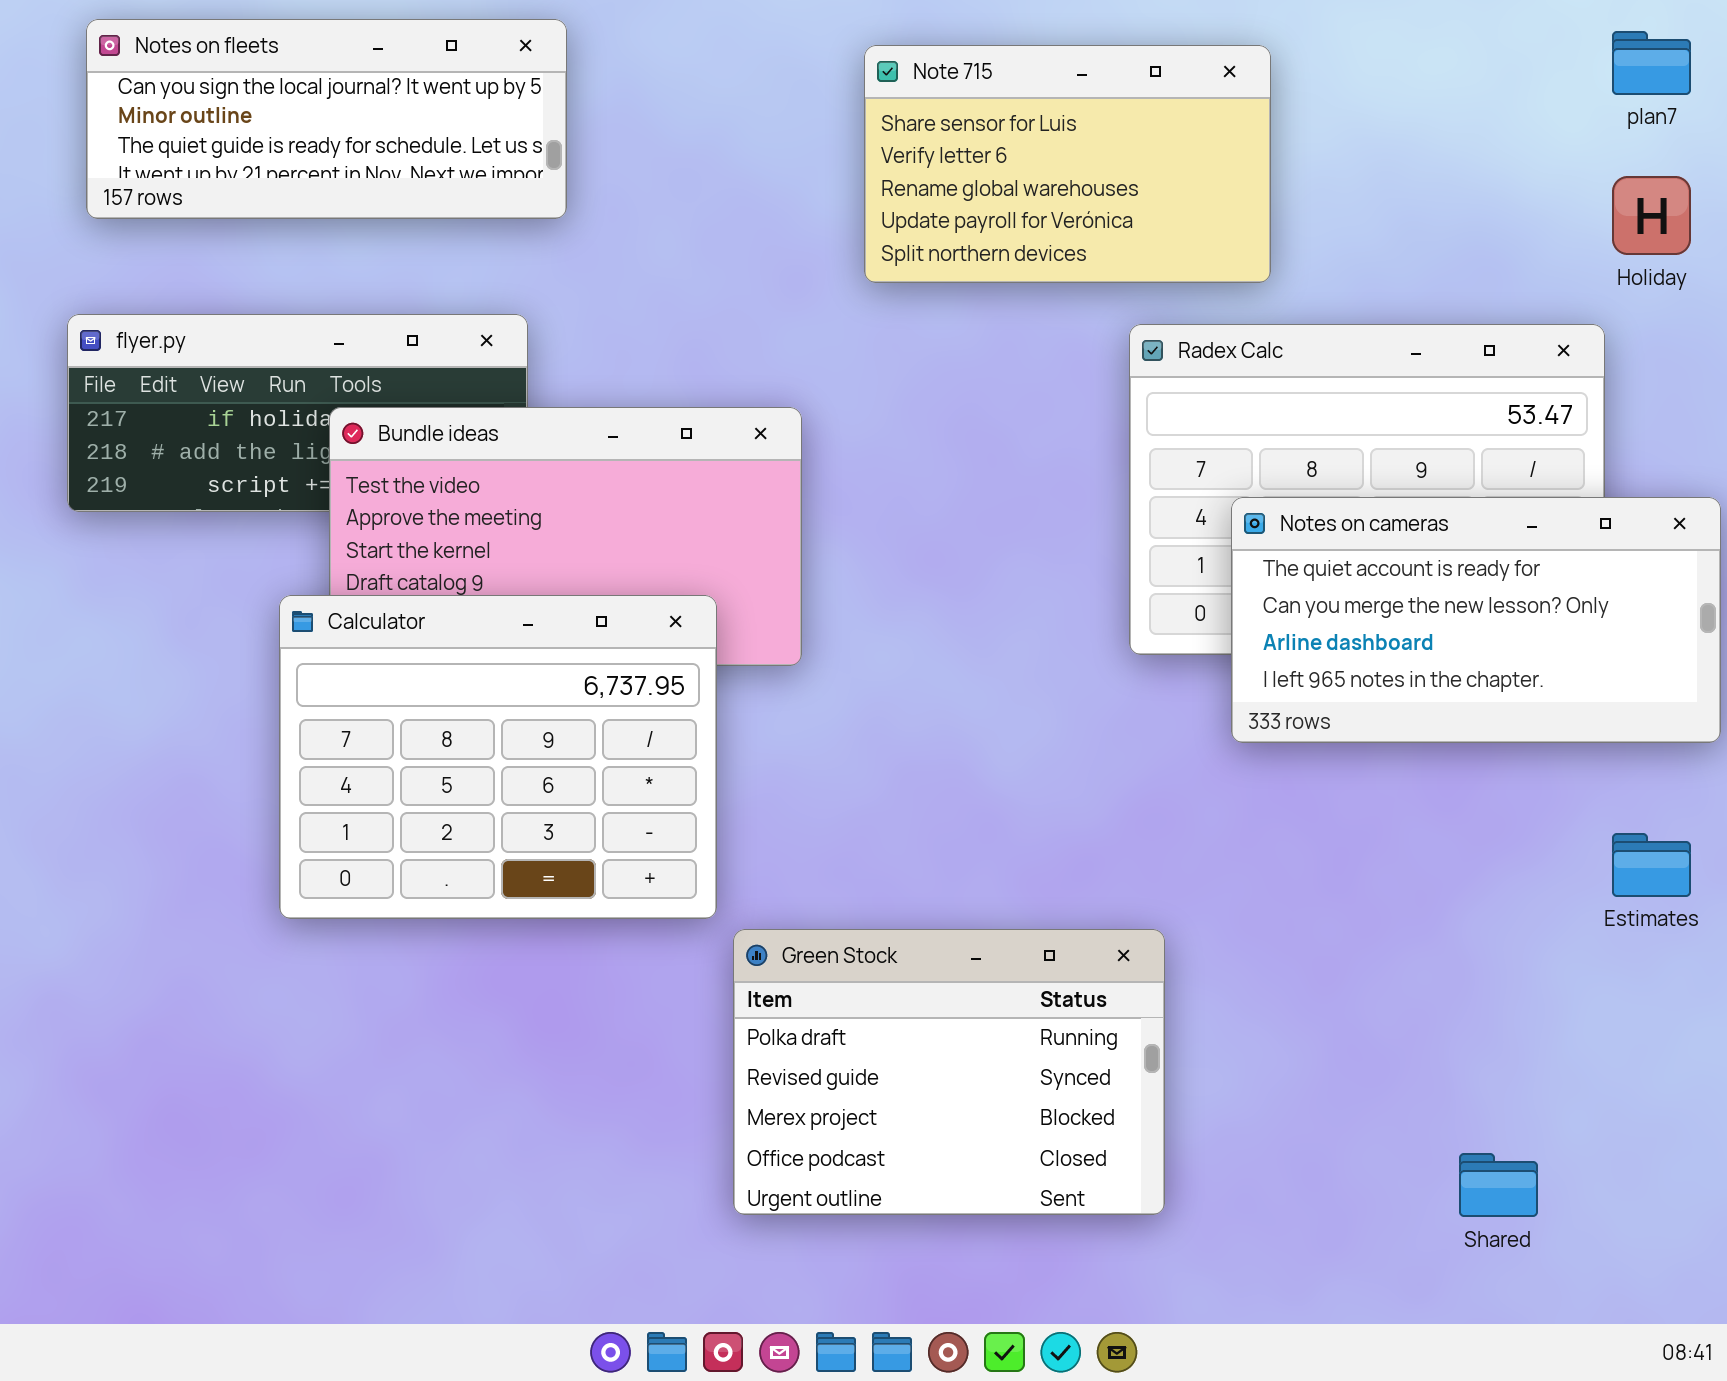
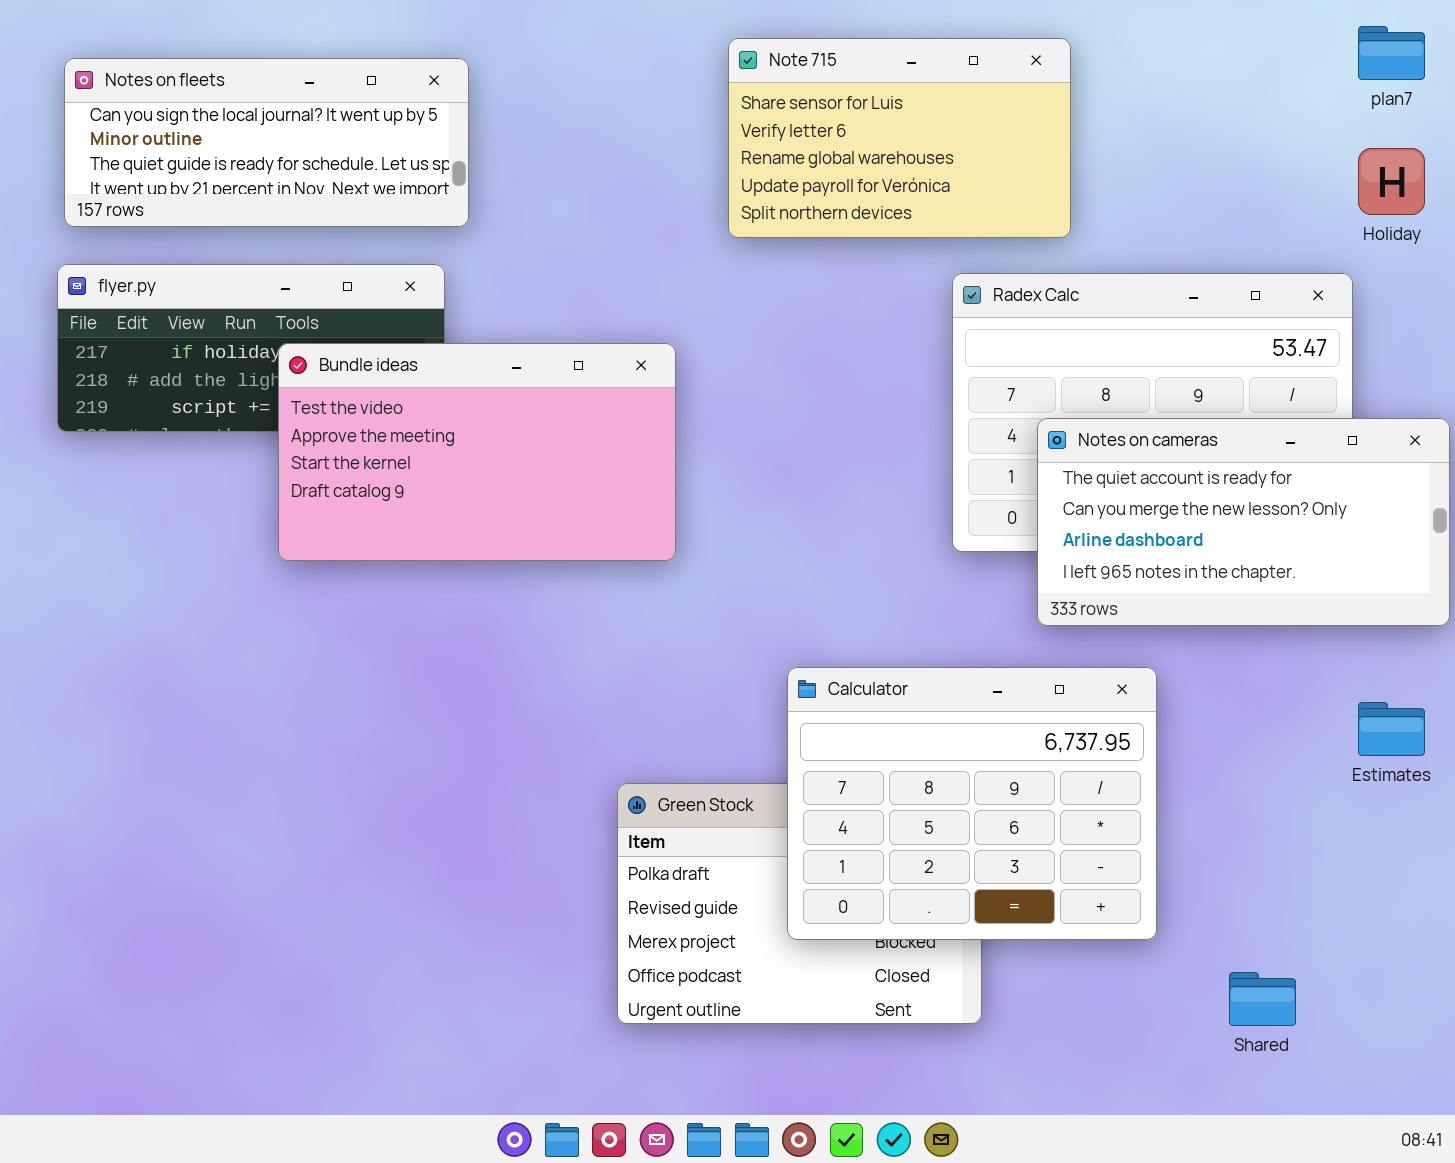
Notes on fleets: [86,19,567,219] -> [64,58,469,227], moved
Calculator: [279,595,717,919] -> [787,667,1157,940], moved

